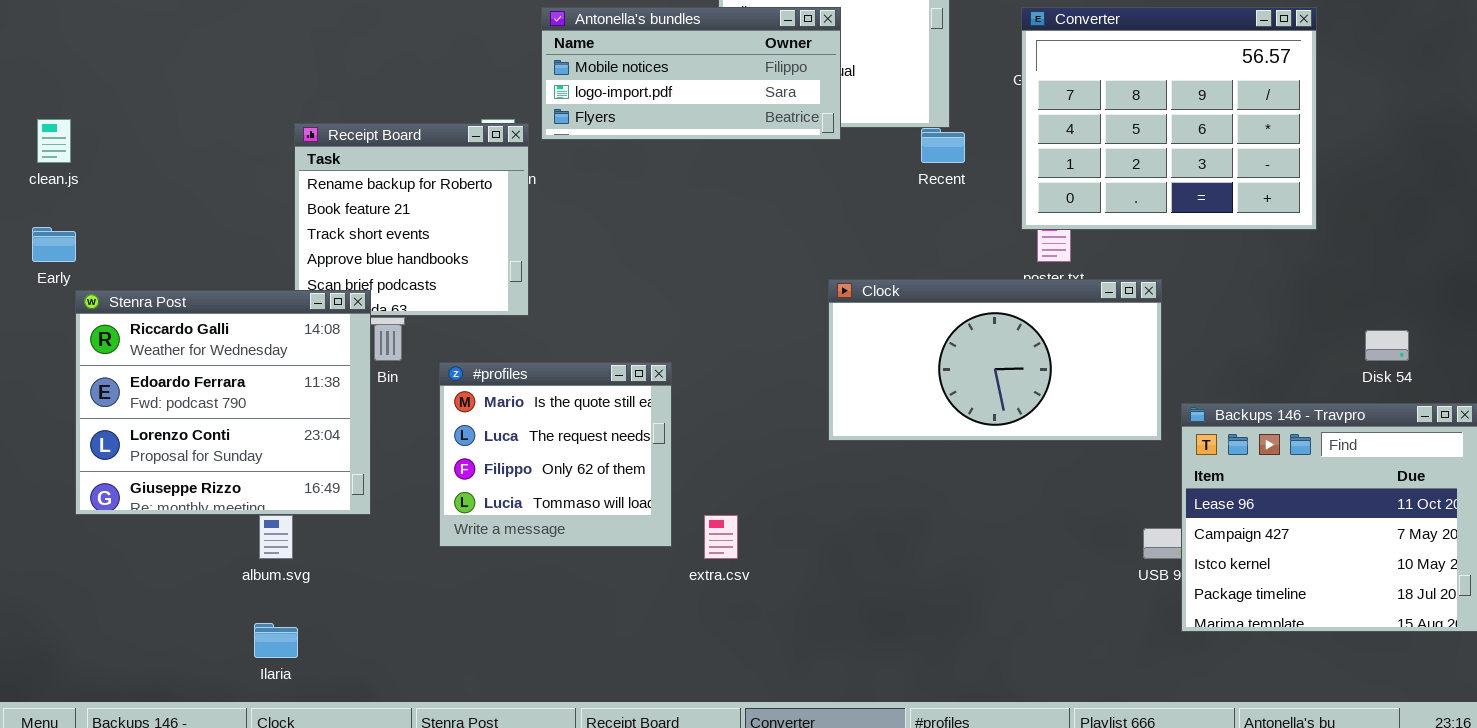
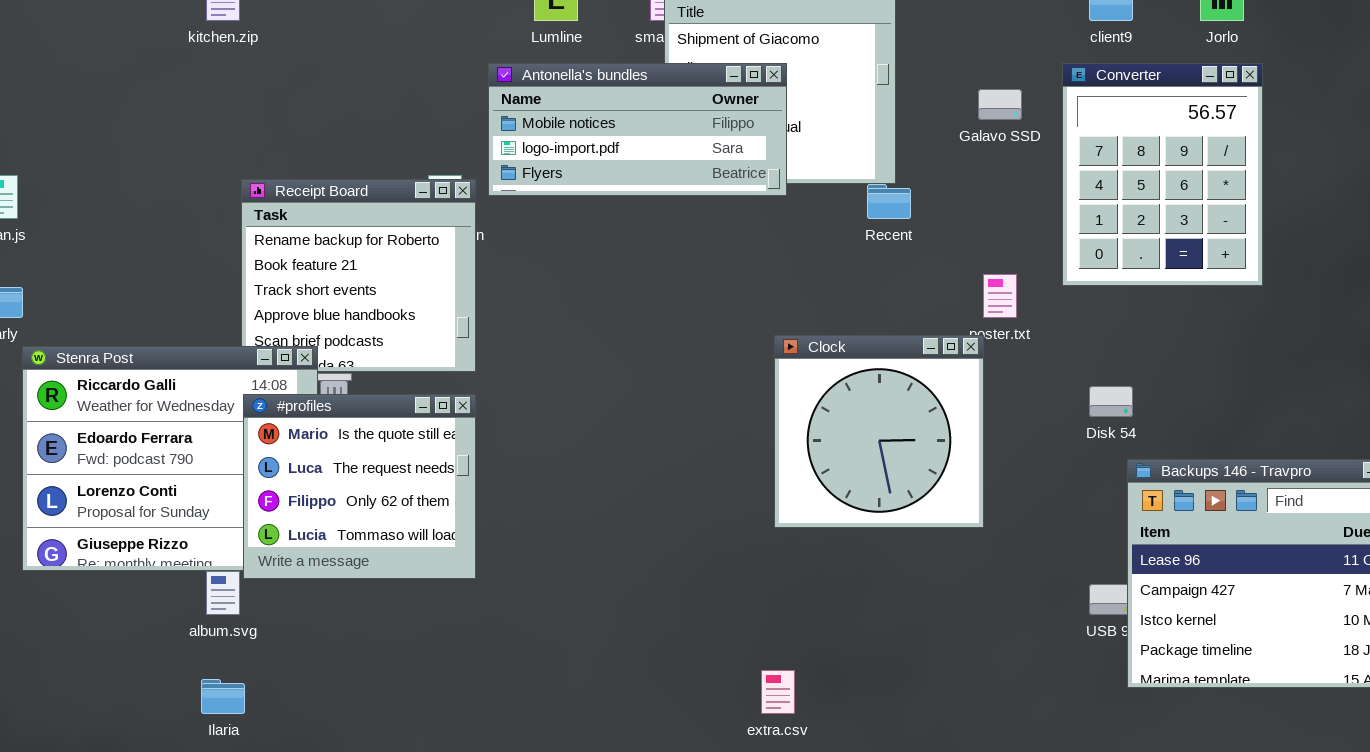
Converter: [1021,7,1317,230] -> [1062,63,1263,286], resized
Clock: [828,279,1162,441] -> [774,335,984,528], resized
Disk 54: [1365,330,1409,361] -> [1089,386,1133,417], moved
#profiles: [439,362,672,547] -> [243,394,476,579], moved
extra.csv: [704,515,738,559] -> [761,670,795,714], moved

